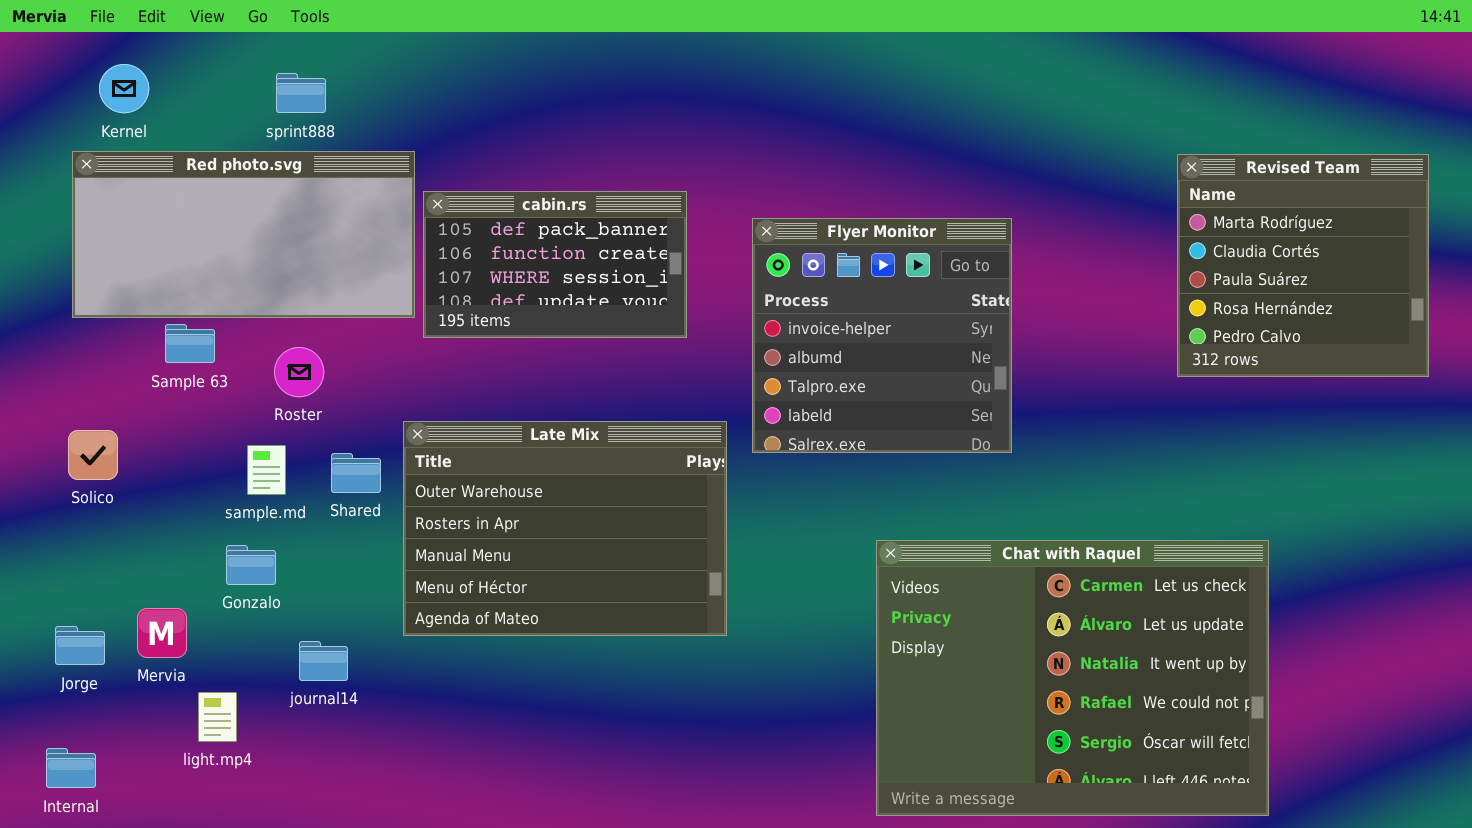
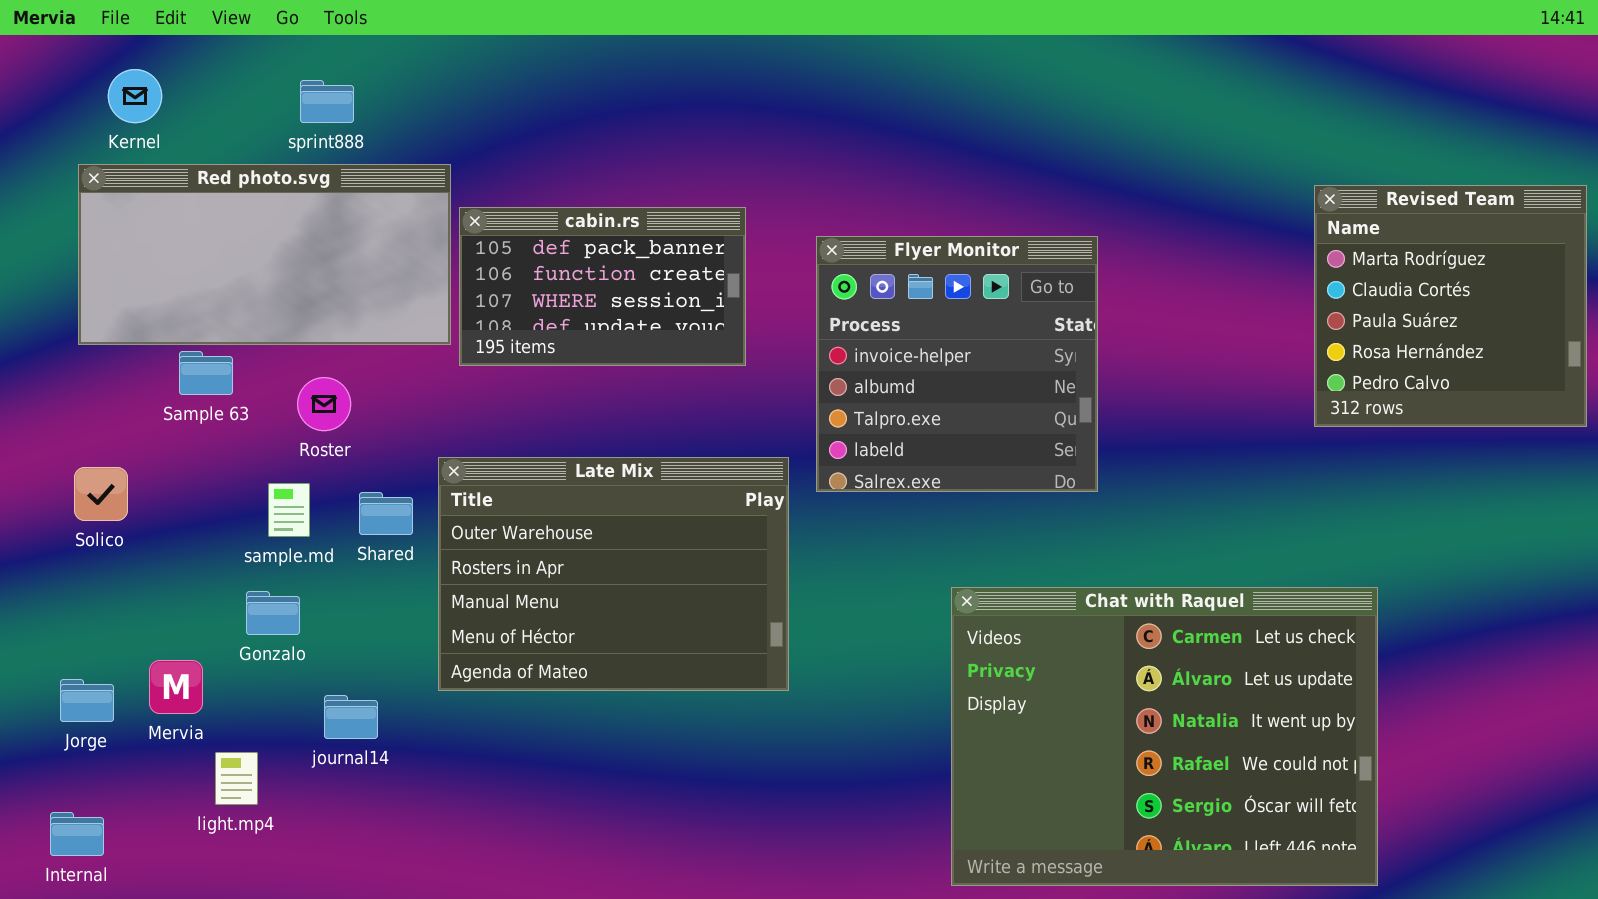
Revised Team: [1177,154,1429,377] -> [1314,185,1587,427], moved

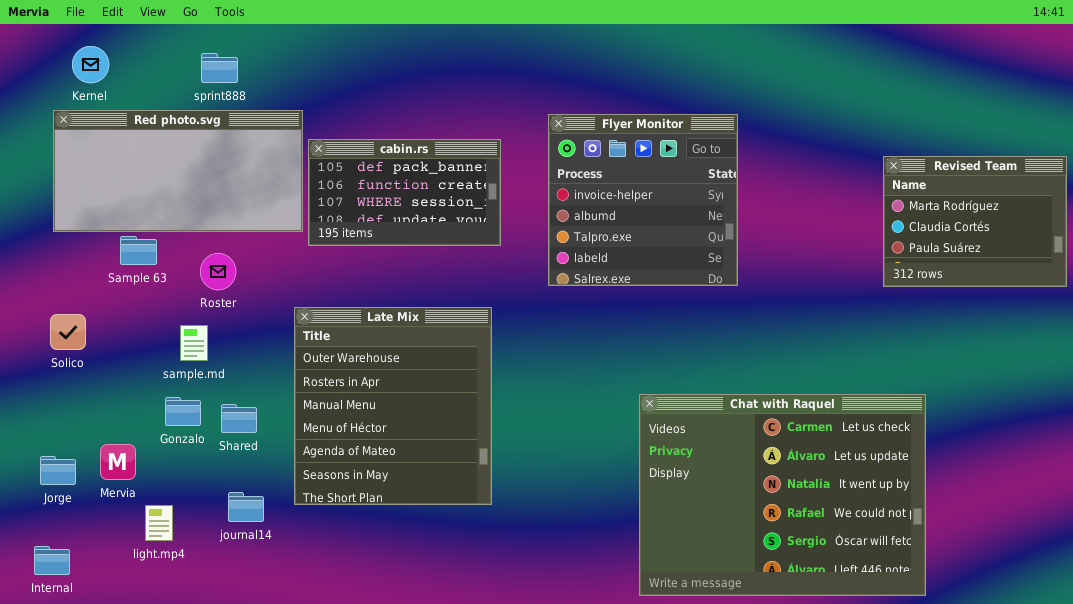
Revised Team: [1314,185,1587,427] -> [883,156,1067,287], resized
Flyer Monitor: [816,236,1098,492] -> [548,114,738,286], moved
Late Mix: [438,457,789,691] -> [294,307,492,505], resized
Shared: [359,492,413,535] -> [221,404,257,433], moved
journal14: [324,695,378,739] -> [228,492,264,522], moved

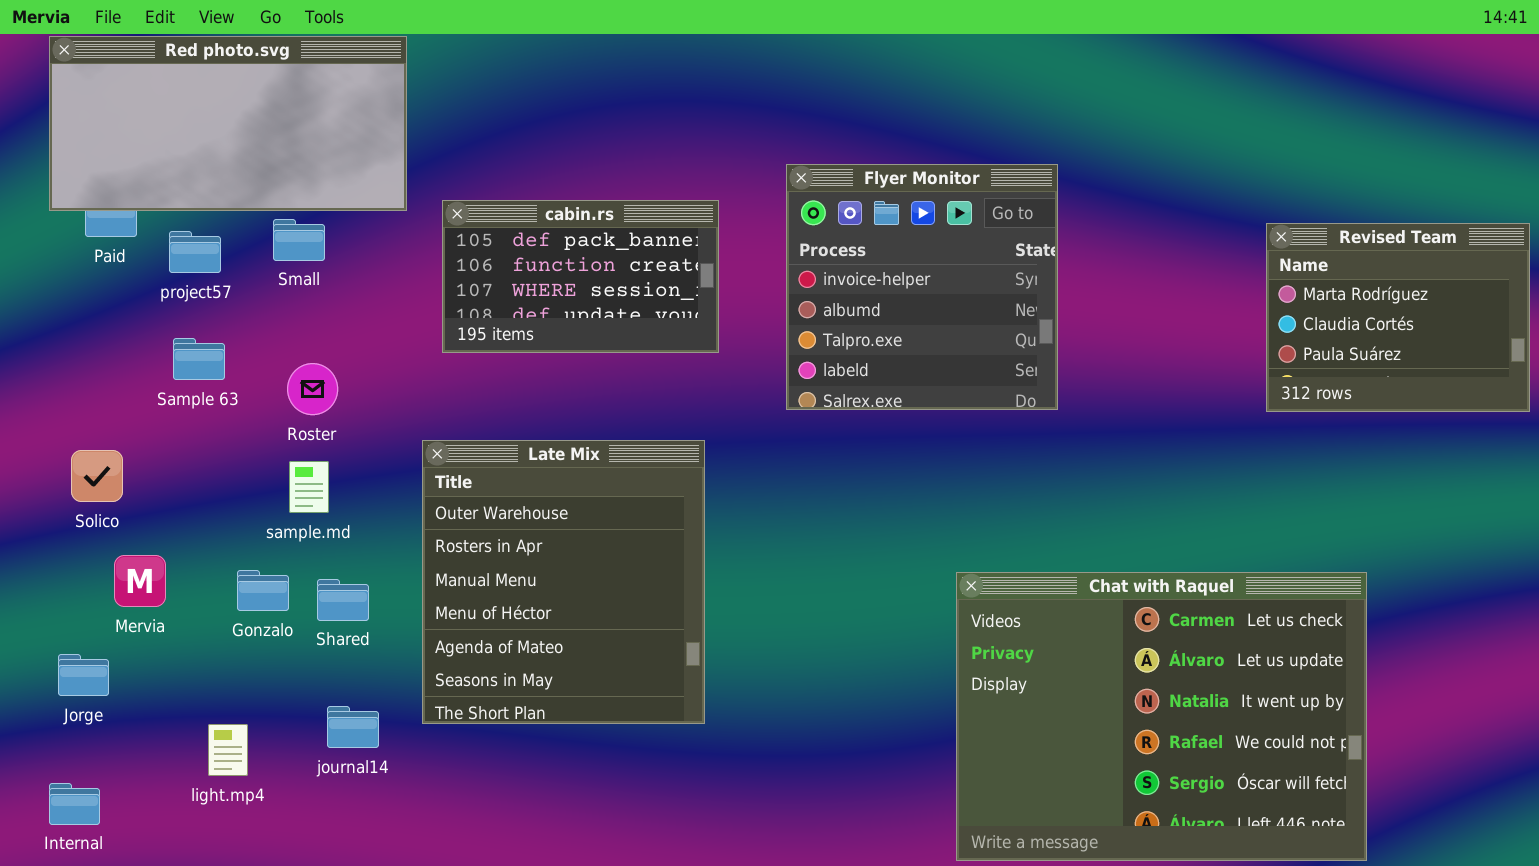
Red photo.svg: [53,110,303,232] -> [49,36,407,211], moved
sample.md: [180,325,208,361] -> [289,461,329,513], moved
Chat with Raquel: [639,394,926,596] -> [956,572,1367,861], moved
Mervia: [100,444,136,480] -> [114,555,166,607], moved

